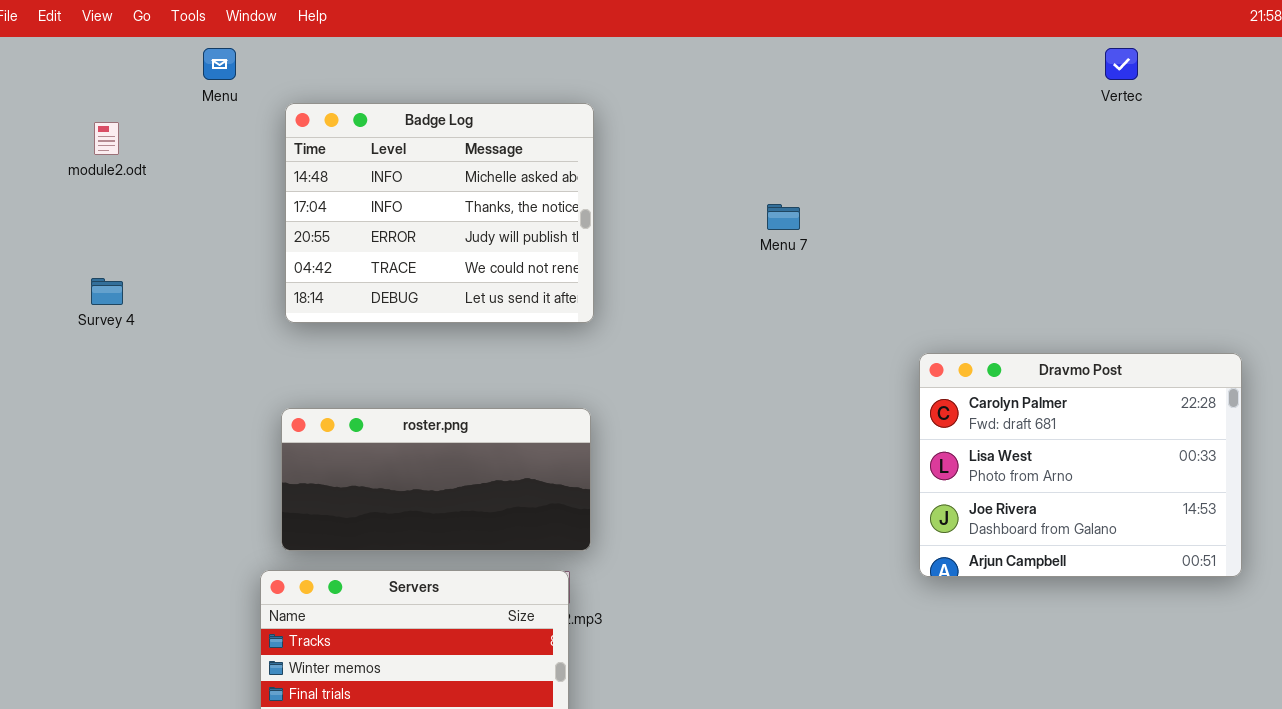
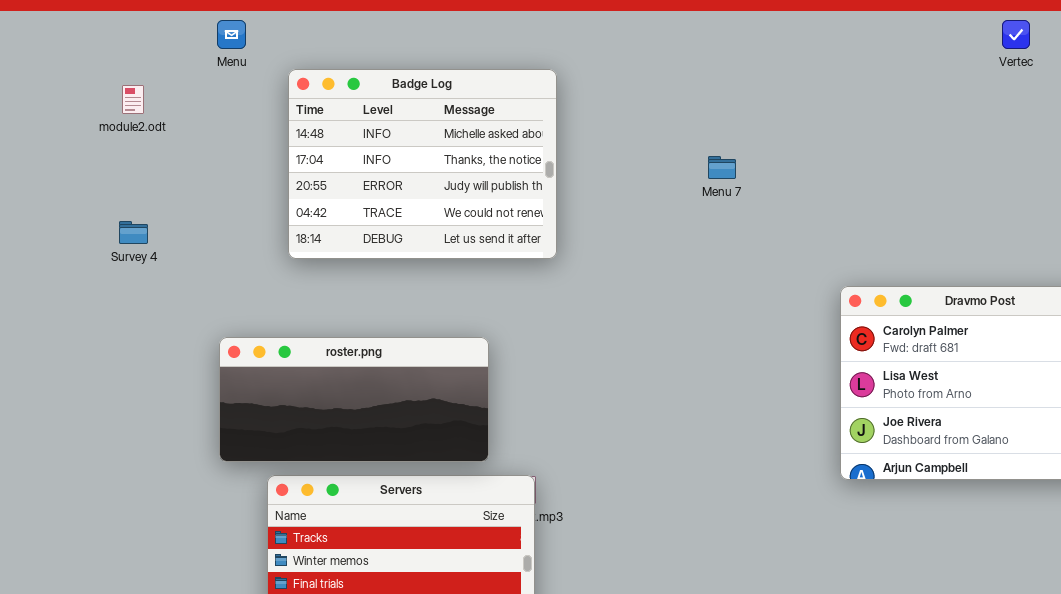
roster.png: [281,408,591,551] -> [219,337,489,462], moved

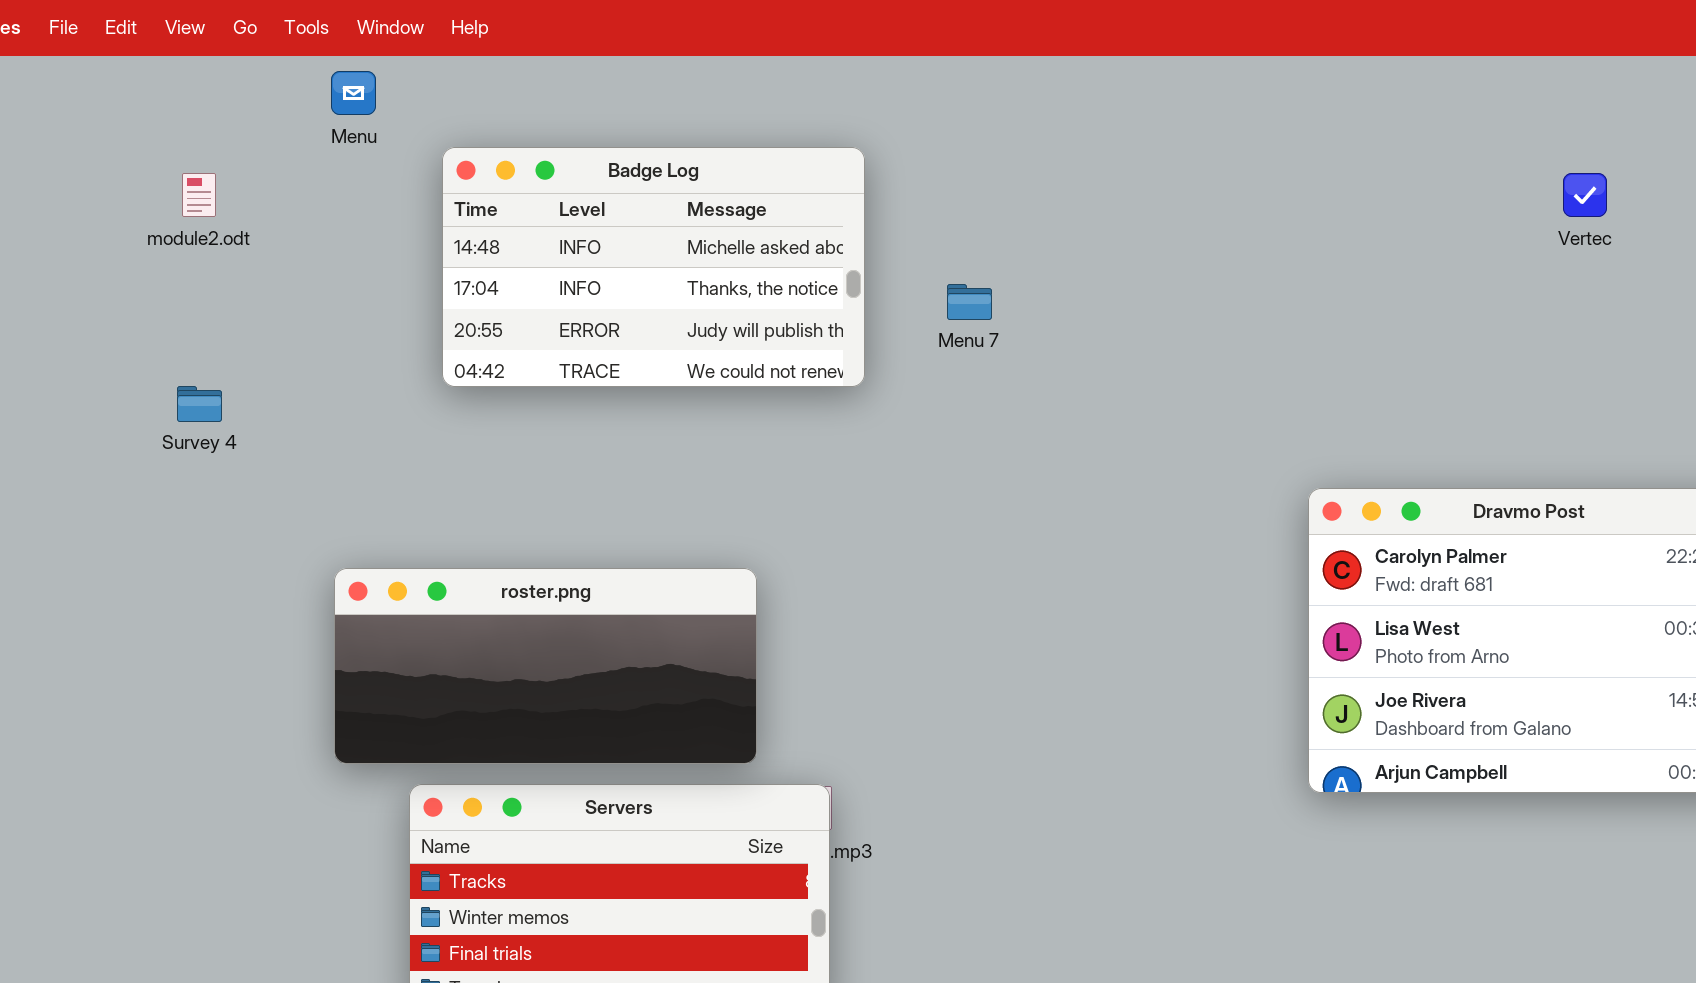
Vertec: [1002,20,1030,49] -> [1563,173,1607,217], moved
Badge Log: [288,69,557,259] -> [442,147,865,387], resized
Menu 7: [708,156,736,179] -> [947,284,992,320], moved

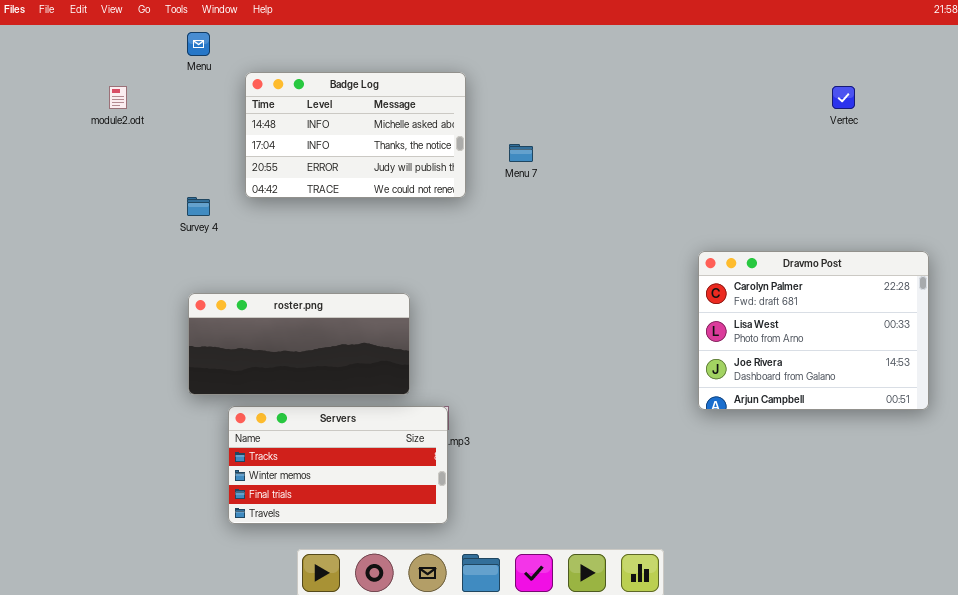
Survey 4: [177,386,222,422] -> [187,197,210,216], moved

